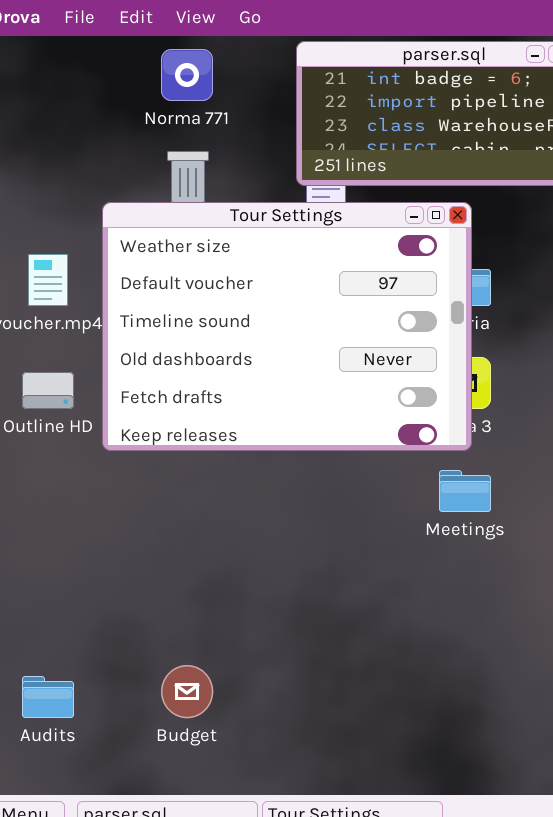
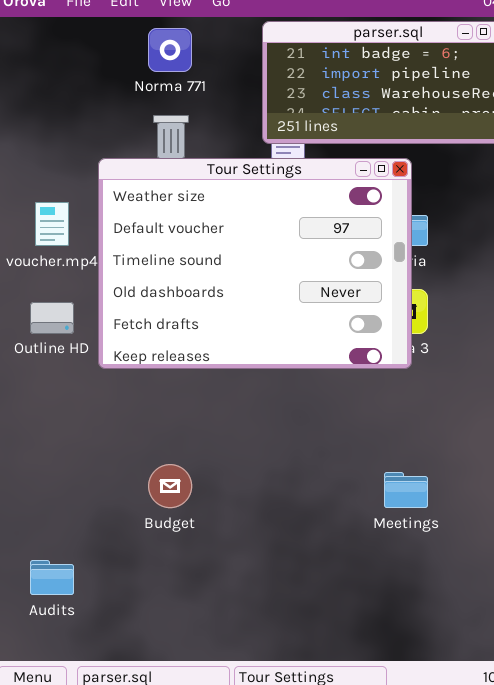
Meetings: [439,470,491,512] -> [384,472,428,508], moved
Budget: [161,665,213,718] -> [148,464,192,508], moved

